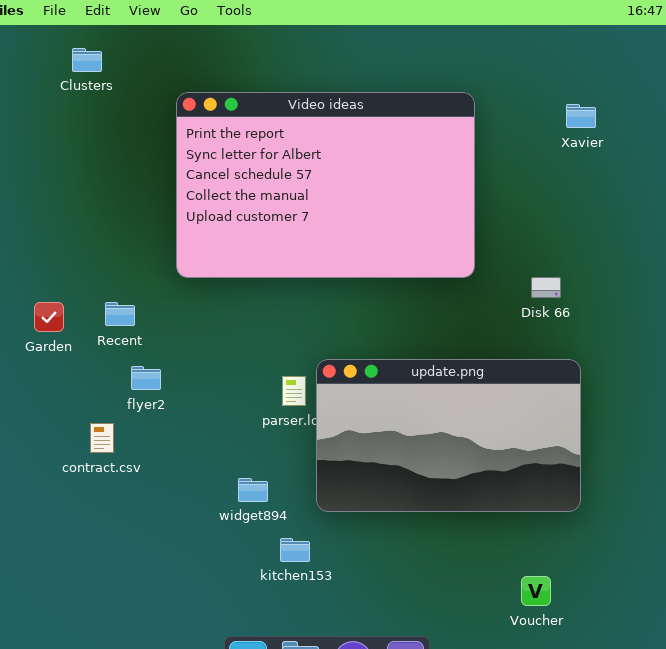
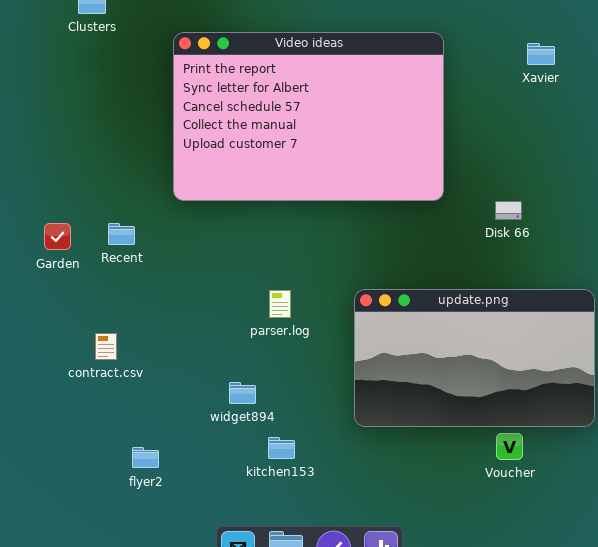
update.png: [316,359,581,512] -> [354,289,595,427], moved
flyer2: [131,366,161,390] -> [132,447,159,468], moved
Voucher: [521,576,551,606] -> [496,433,523,460], moved

